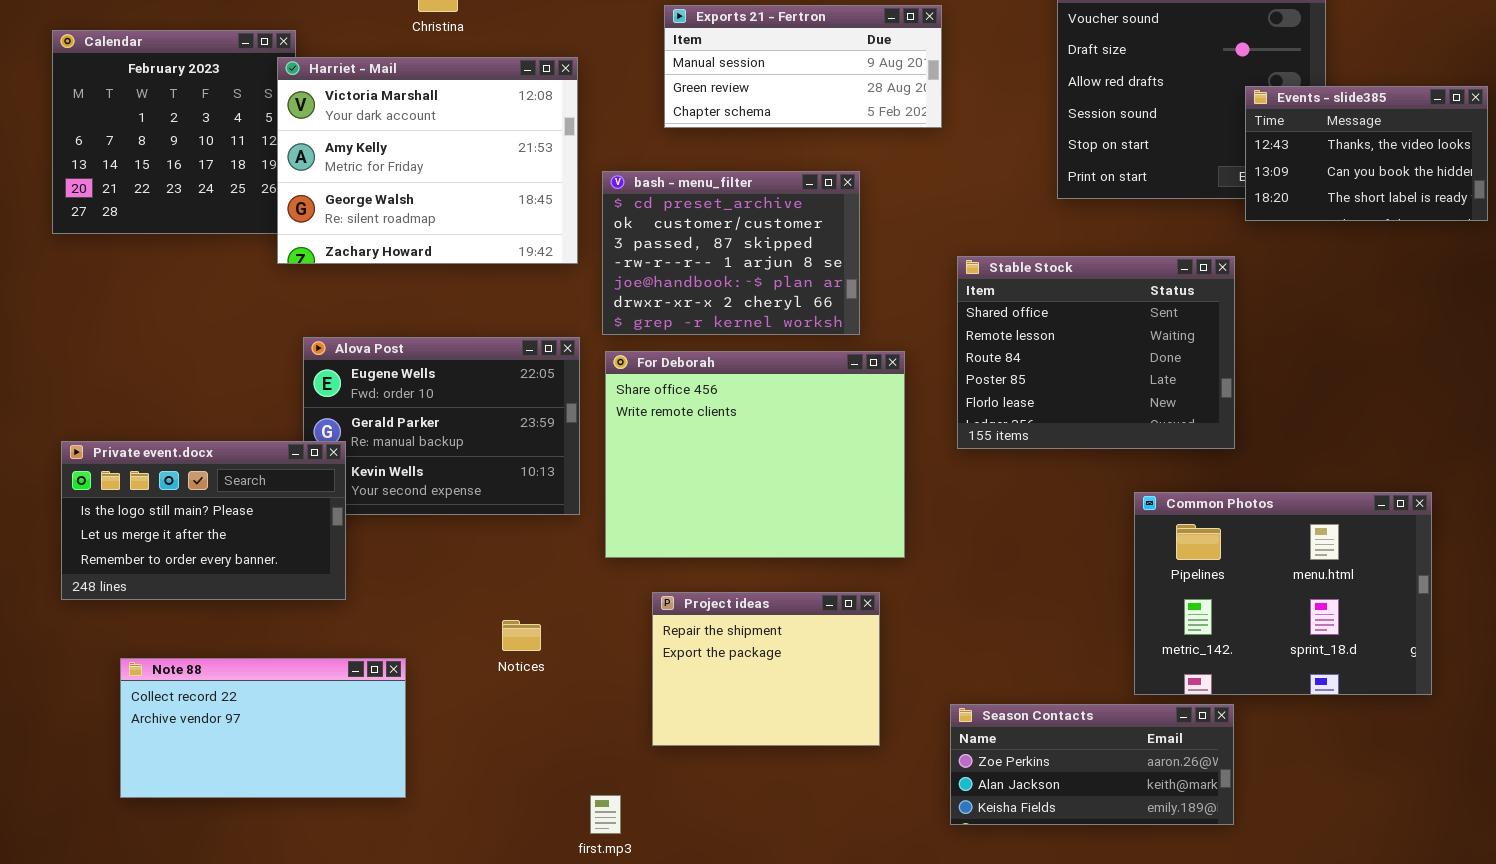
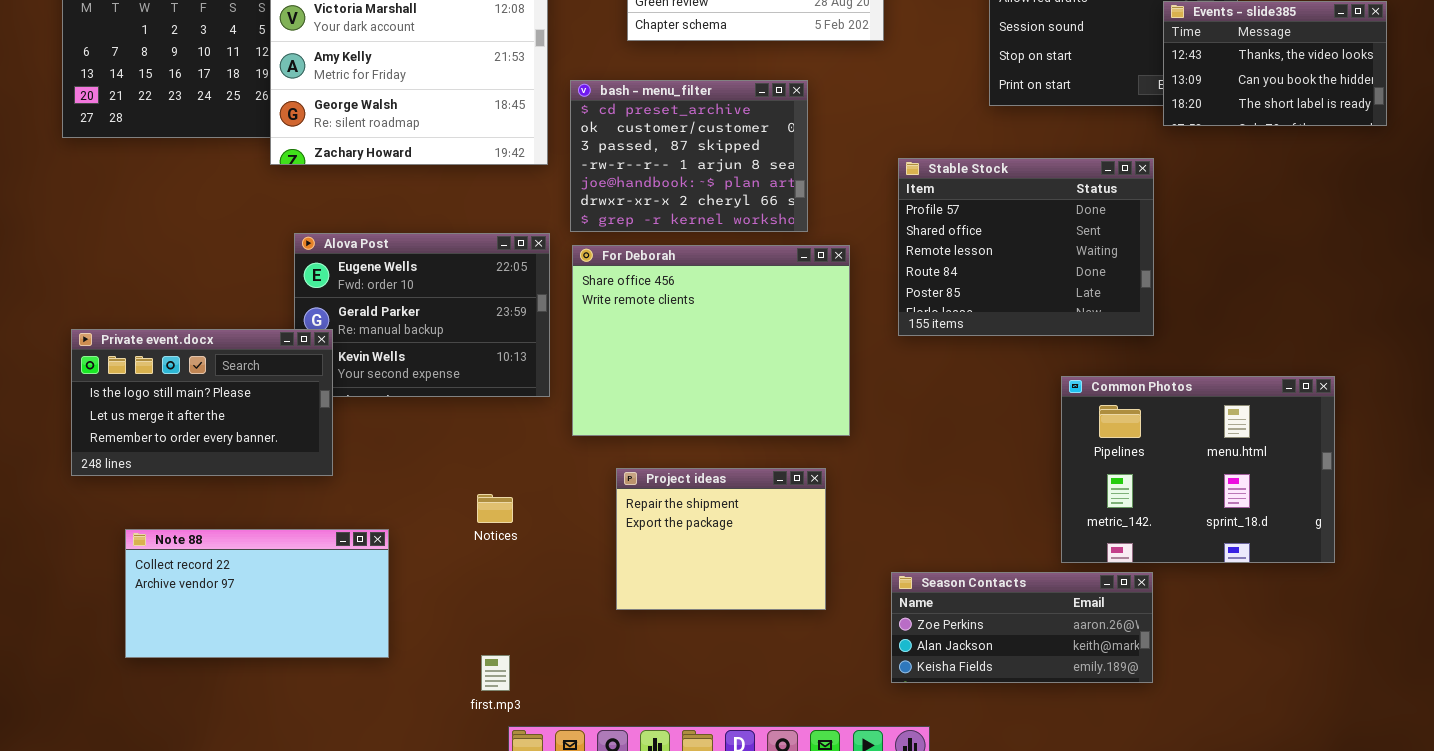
Stable Stock: [957,256,1235,449] -> [898,158,1154,336], scrolled up 1 row
first.mp3: [590,795,621,834] -> [481,655,510,691], moved

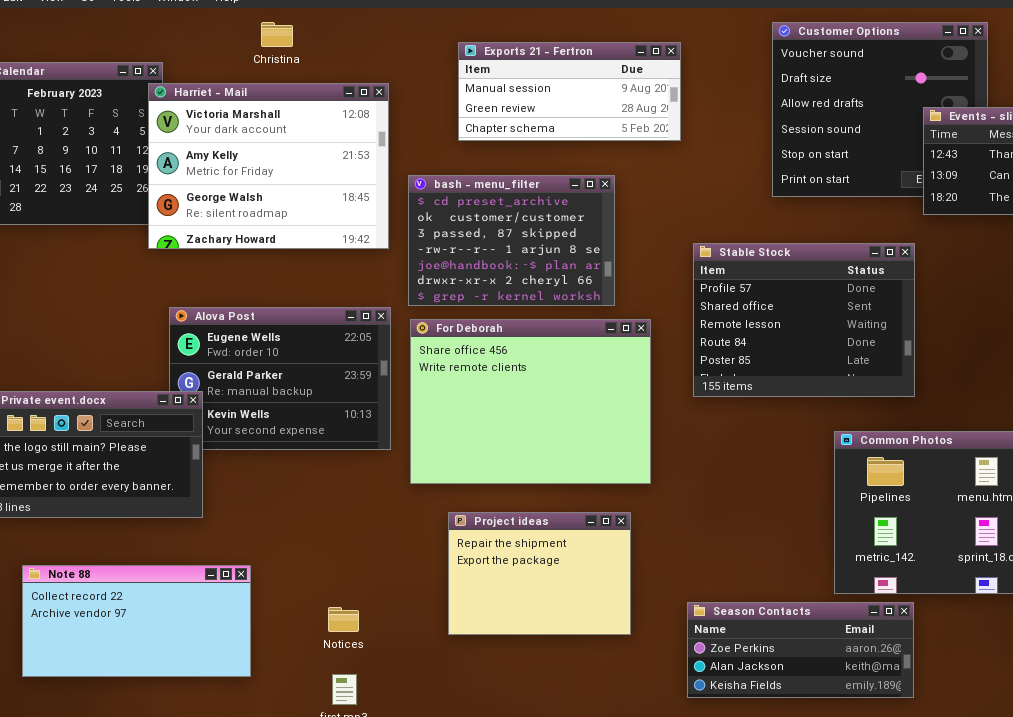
Notices: [477,494,513,523] -> [328,607,359,632], moved

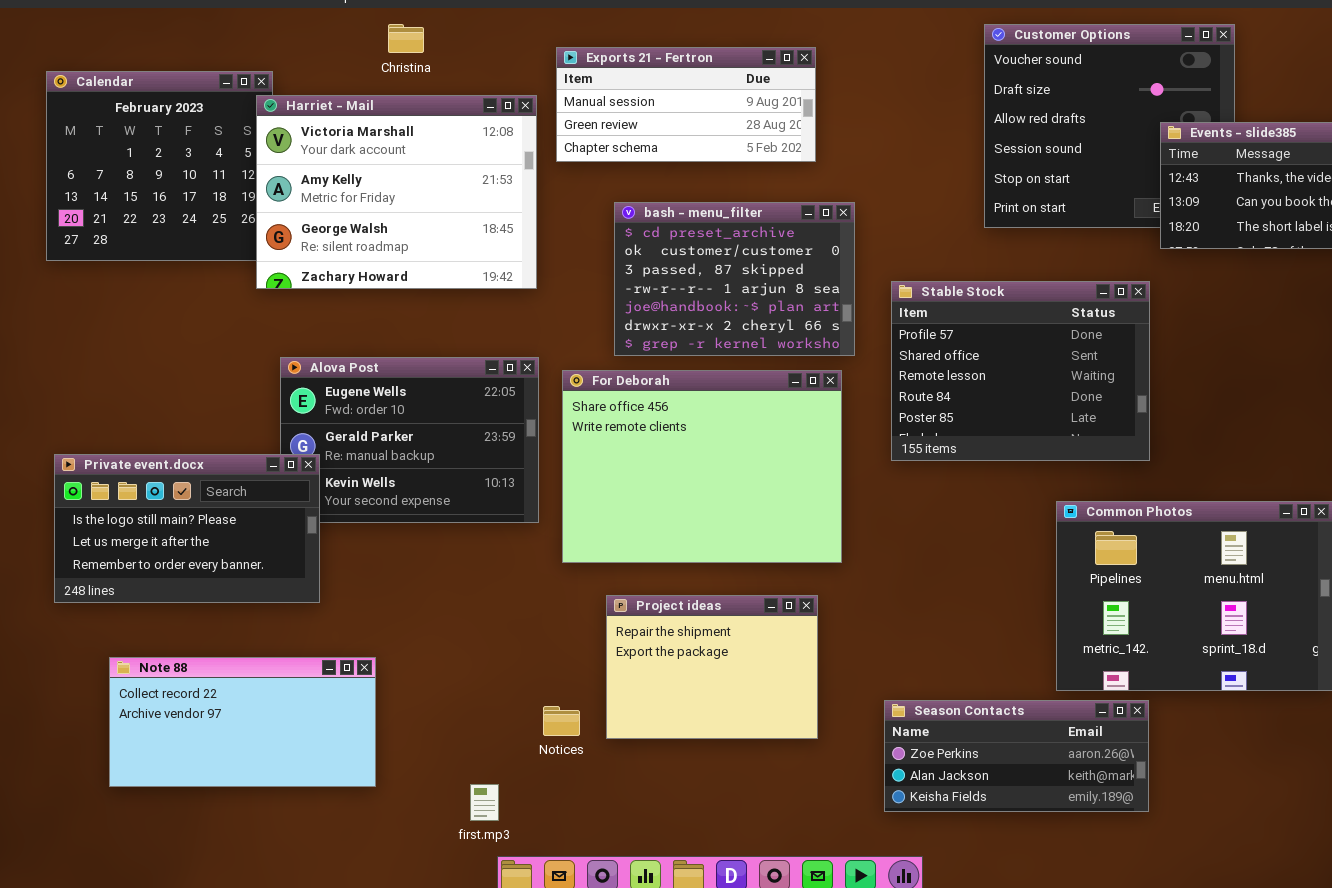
Exports 21 - Fertron: [458,42,681,141] -> [556,47,816,162], moved
bash - menu_filter: [408,175,615,306] -> [614,202,855,356], moved
Notices: [328,607,359,632] -> [543,706,580,736], moved

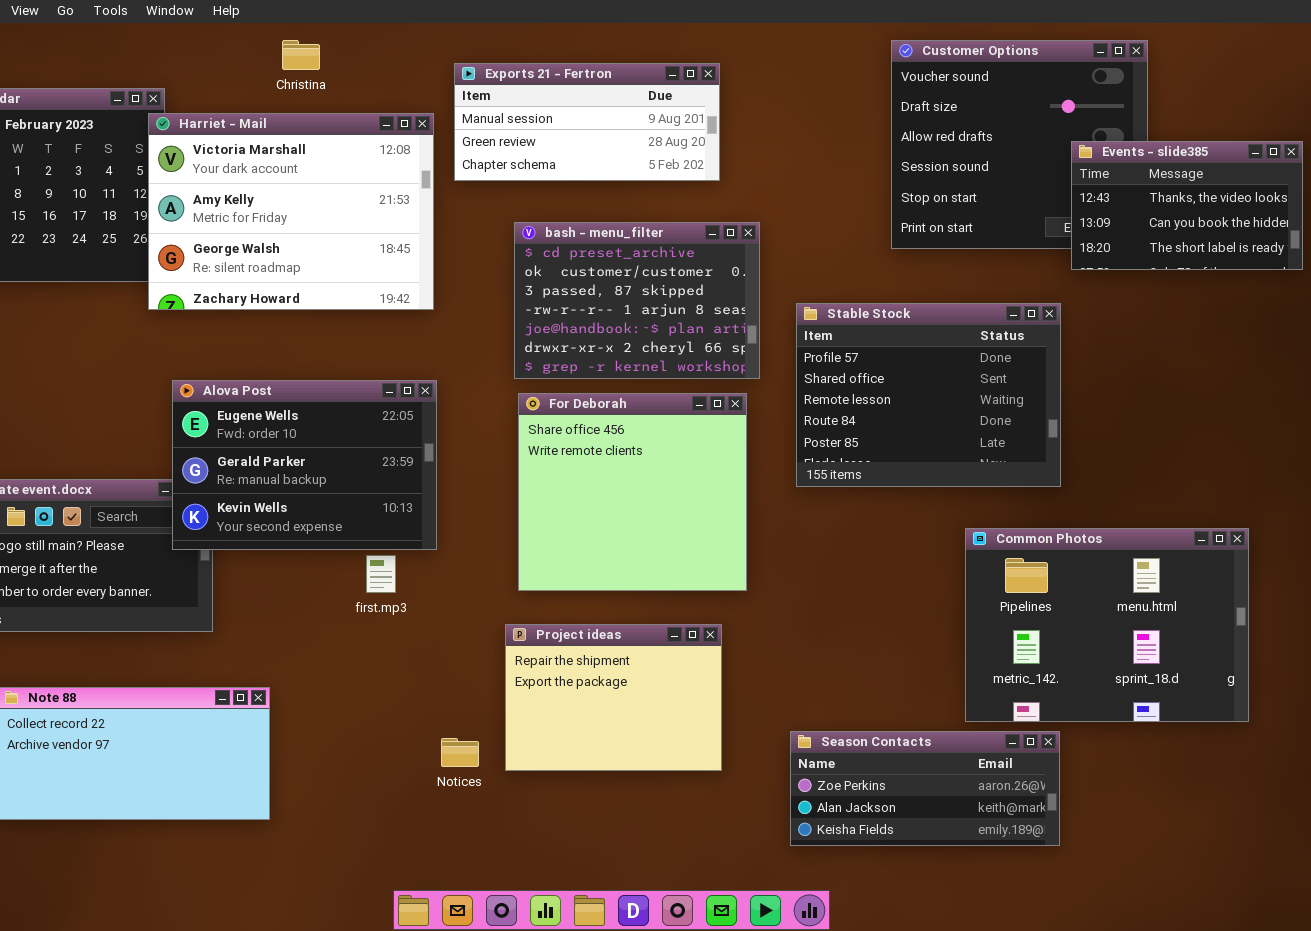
Alova Post: [280,357,539,523] -> [172,380,437,550], raised
For Deborah: [562,370,842,563] -> [518,393,747,591], resized
first.mp3: [470,784,499,821] -> [366,555,396,593], moved

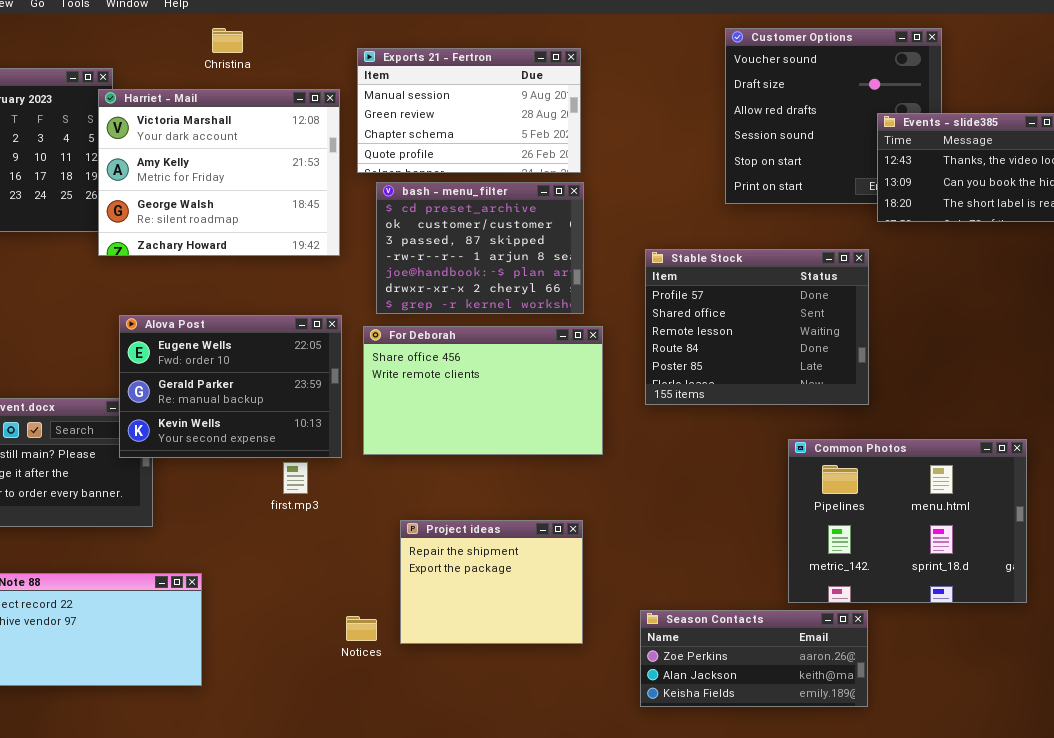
Exports 21 - Fertron: [454,63,720,181] -> [357,48,581,173], resized
bash - menu_filter: [514,222,760,379] -> [376,182,584,314], moved
For Deborah: [518,393,747,591] -> [363,326,603,455], resized

